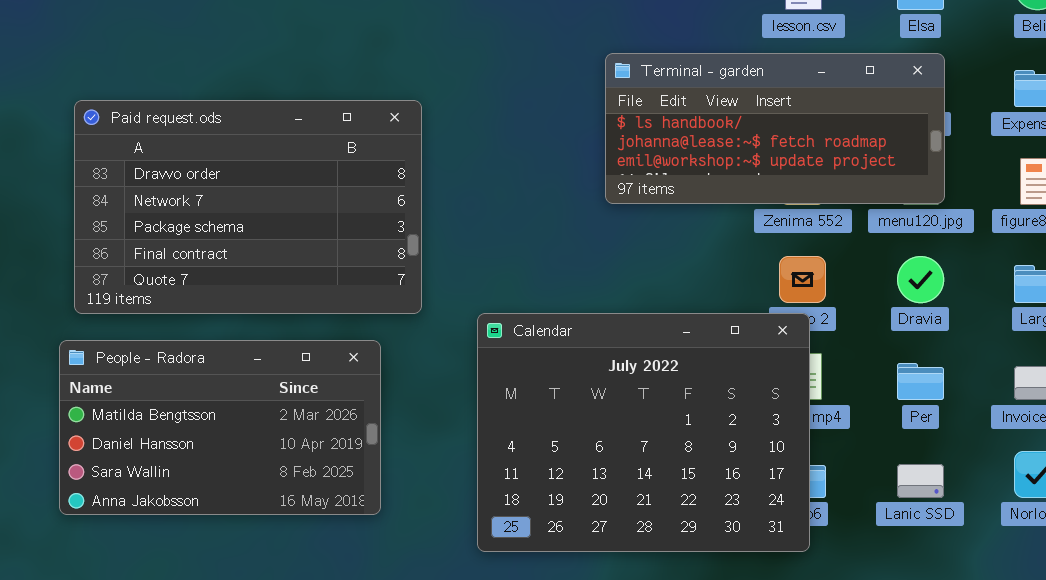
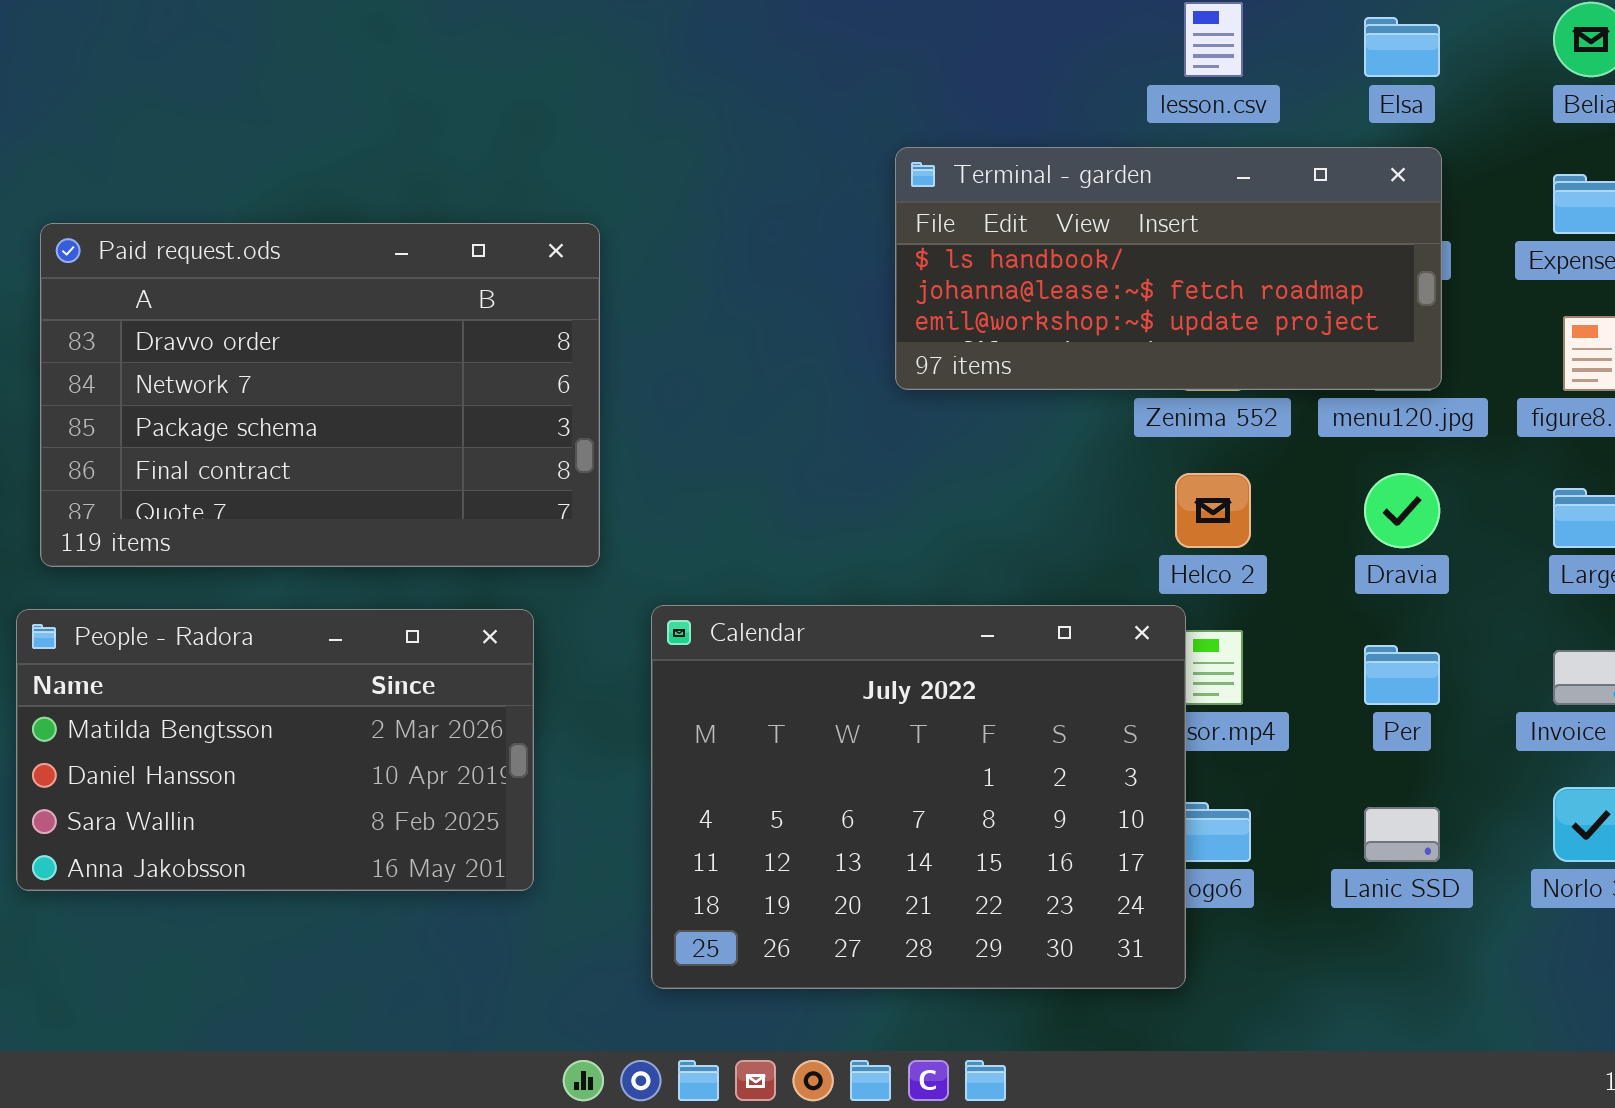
Calendar: [477,313,810,552] -> [651,605,1186,989], moved

